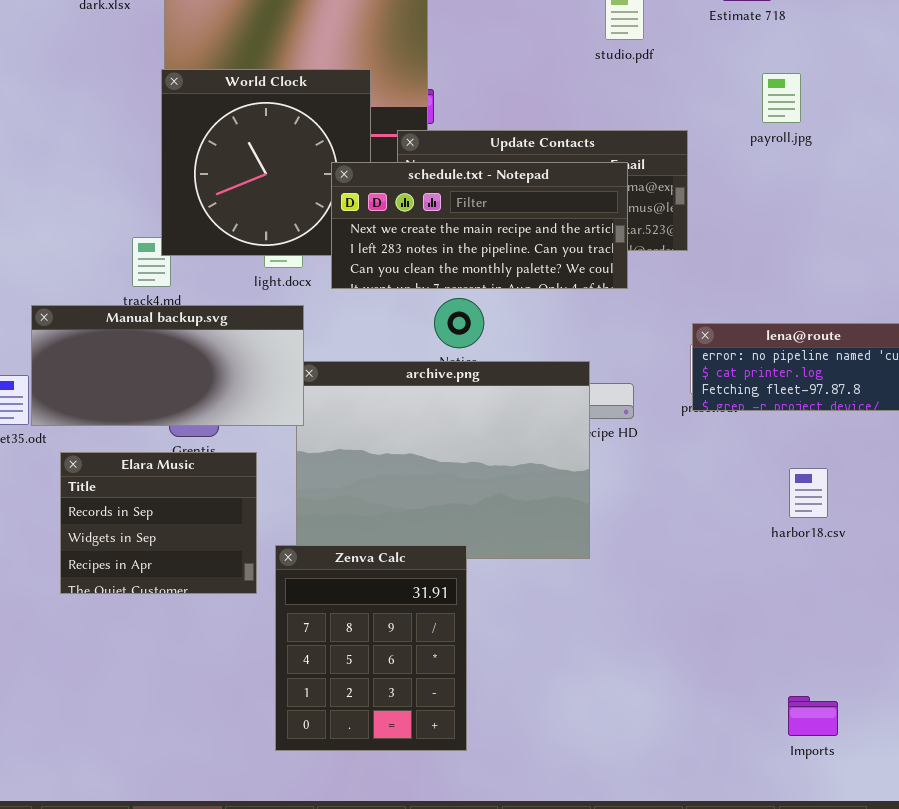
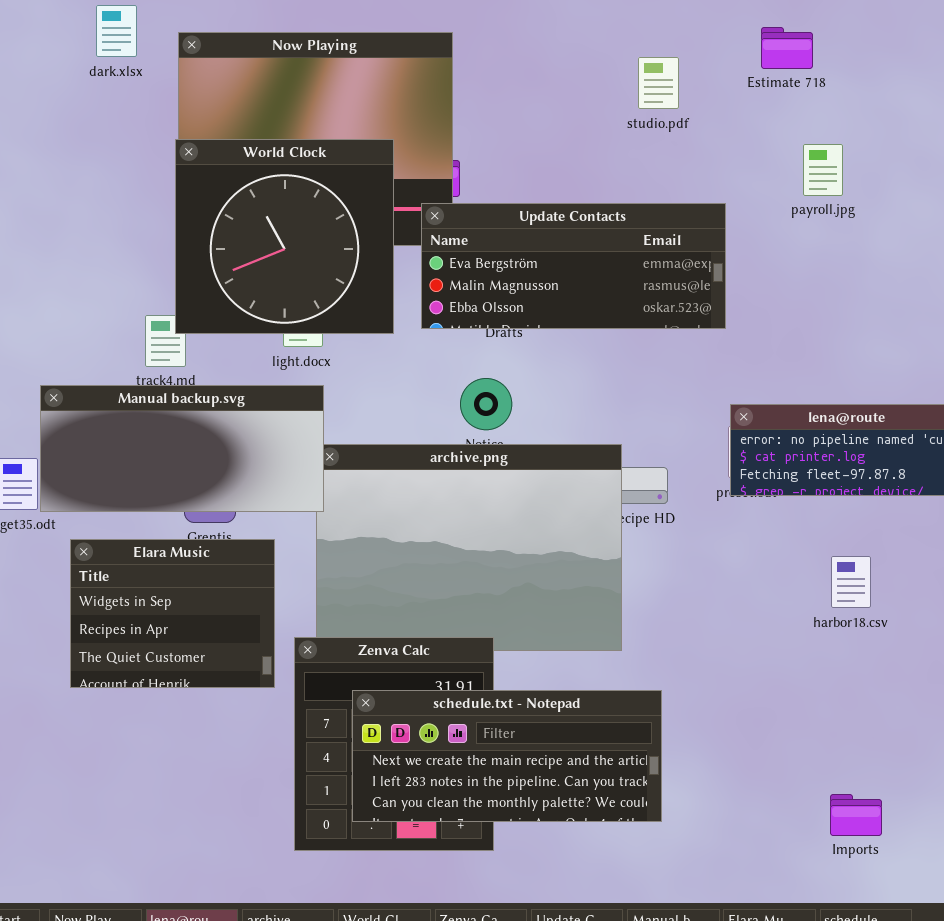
schedule.txt - Notepad: [331,162,628,289] -> [352,690,662,822], moved
Elara Music: [60,452,257,594] -> [70,539,275,688], scrolled down 1 row

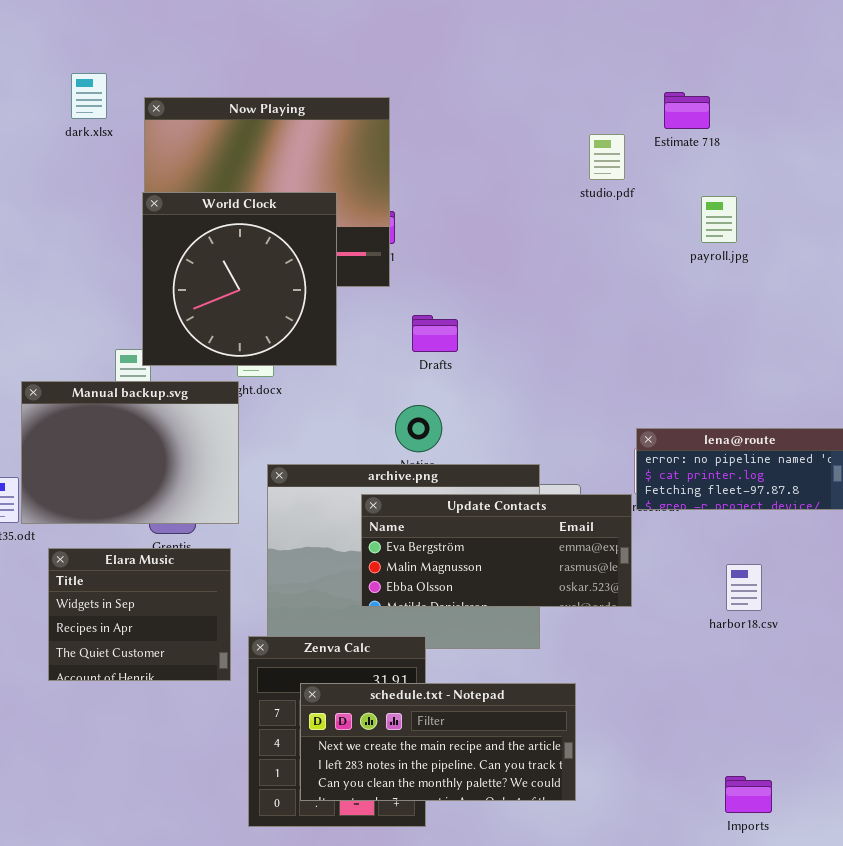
studio.pdf: [638,57,679,109] -> [589,134,625,180], moved
Update Contacts: [421,203,726,329] -> [361,494,632,607], moved
Manual backup.svg: [40,385,324,512] -> [21,381,239,524], resized

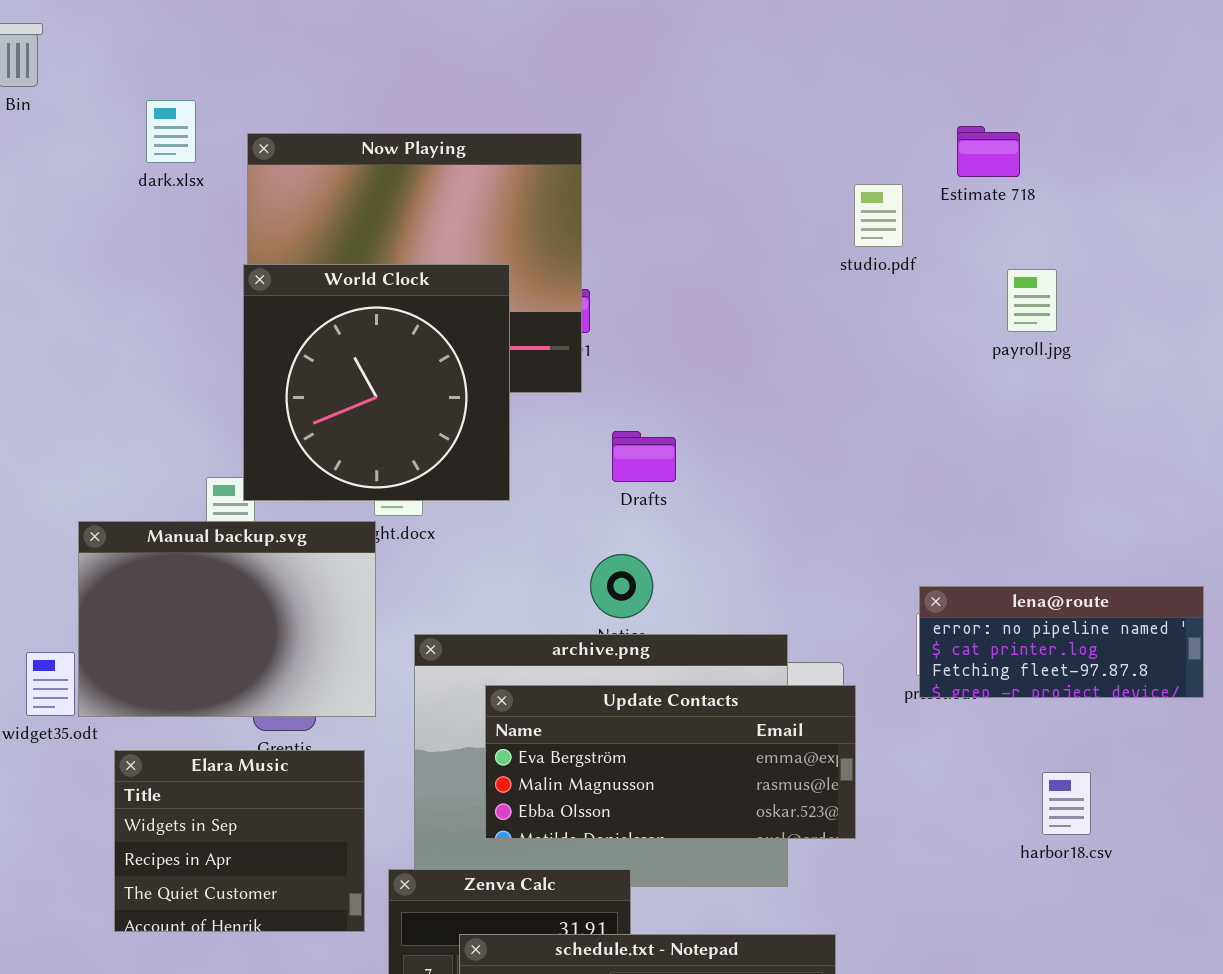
Update Contacts: [361,494,632,607] -> [485,685,856,839], moved

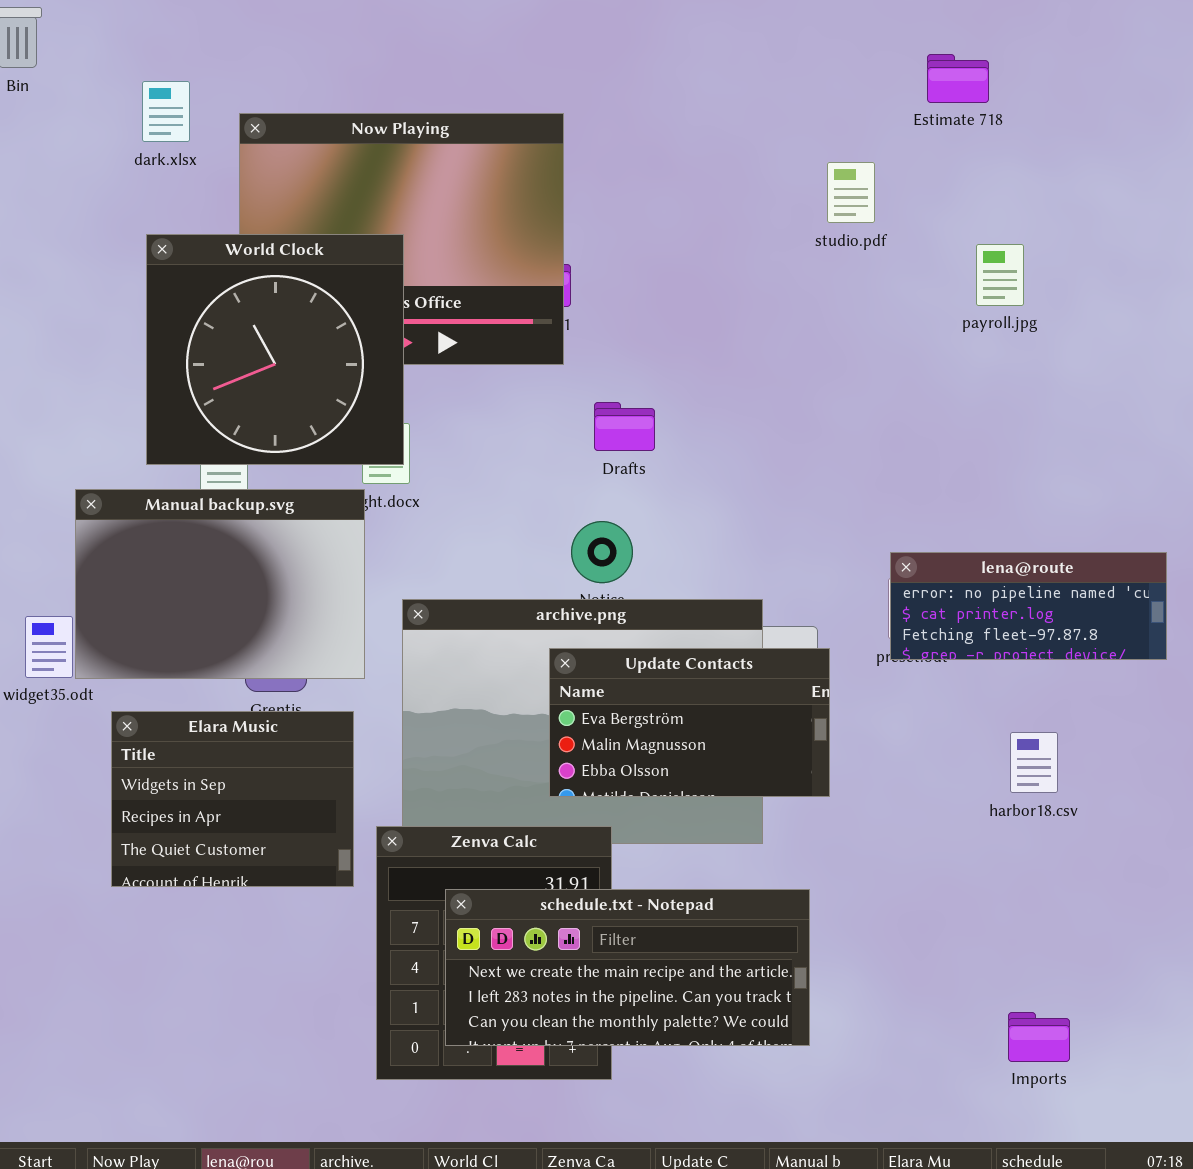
Estimate 718: [957,126,1020,177] -> [927,54,989,103], moved
World Clock: [243,264,510,501] -> [146,234,404,465], moved
Update Contacts: [485,685,856,839] -> [549,648,830,797], resized

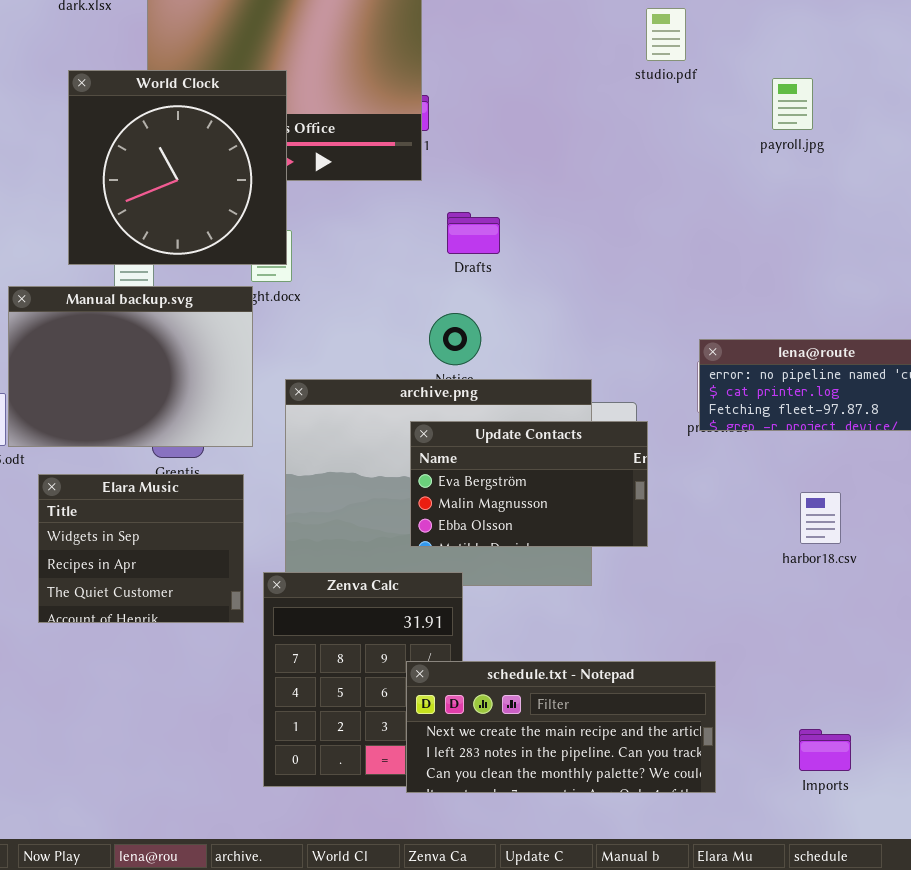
schedule.txt - Notepad: [445,889,810,1046] -> [406,661,716,793], moved

